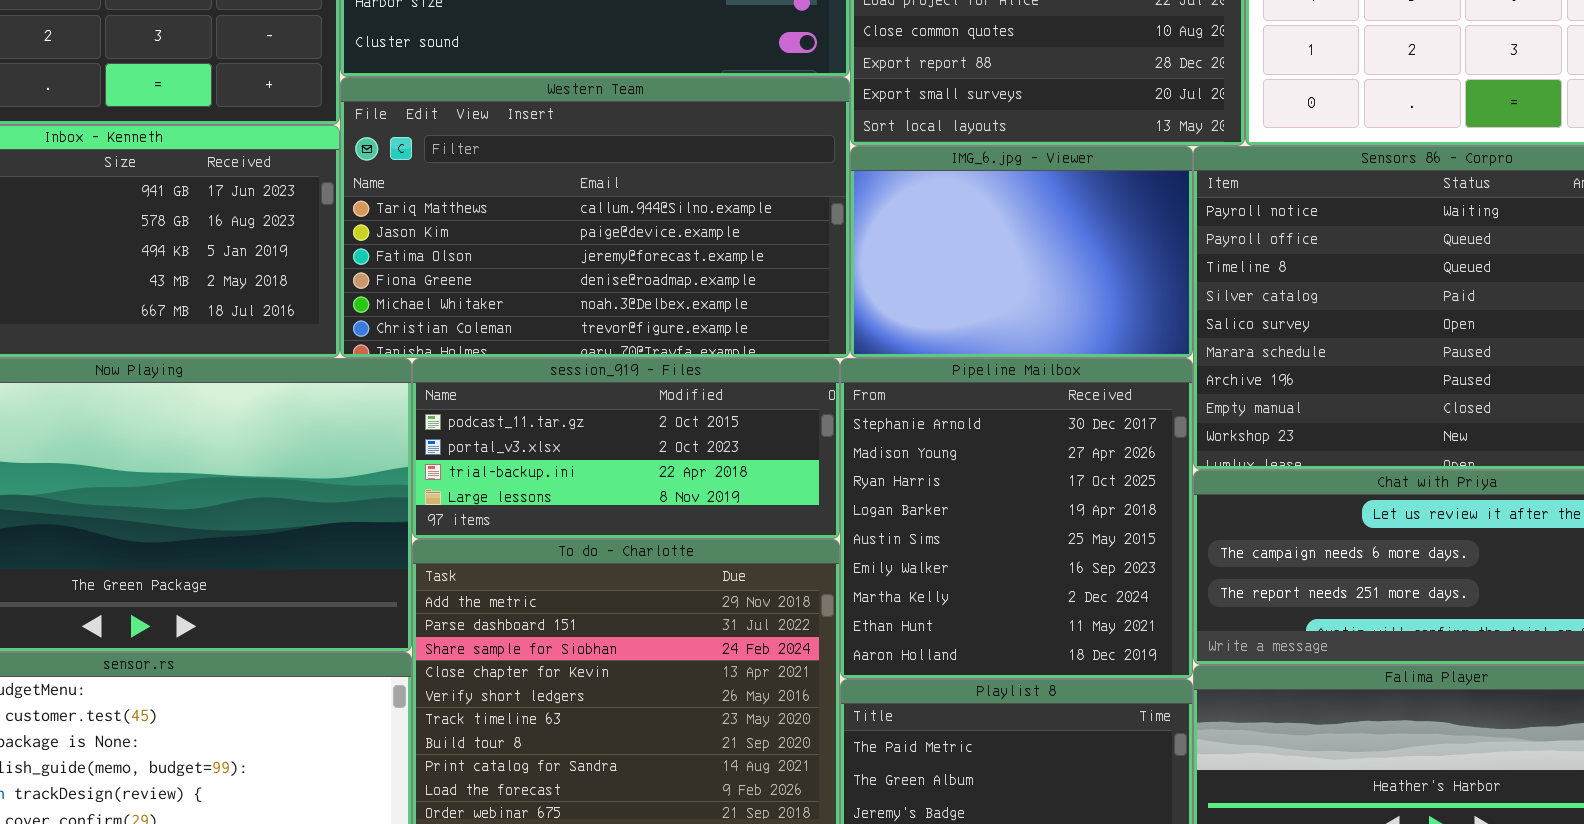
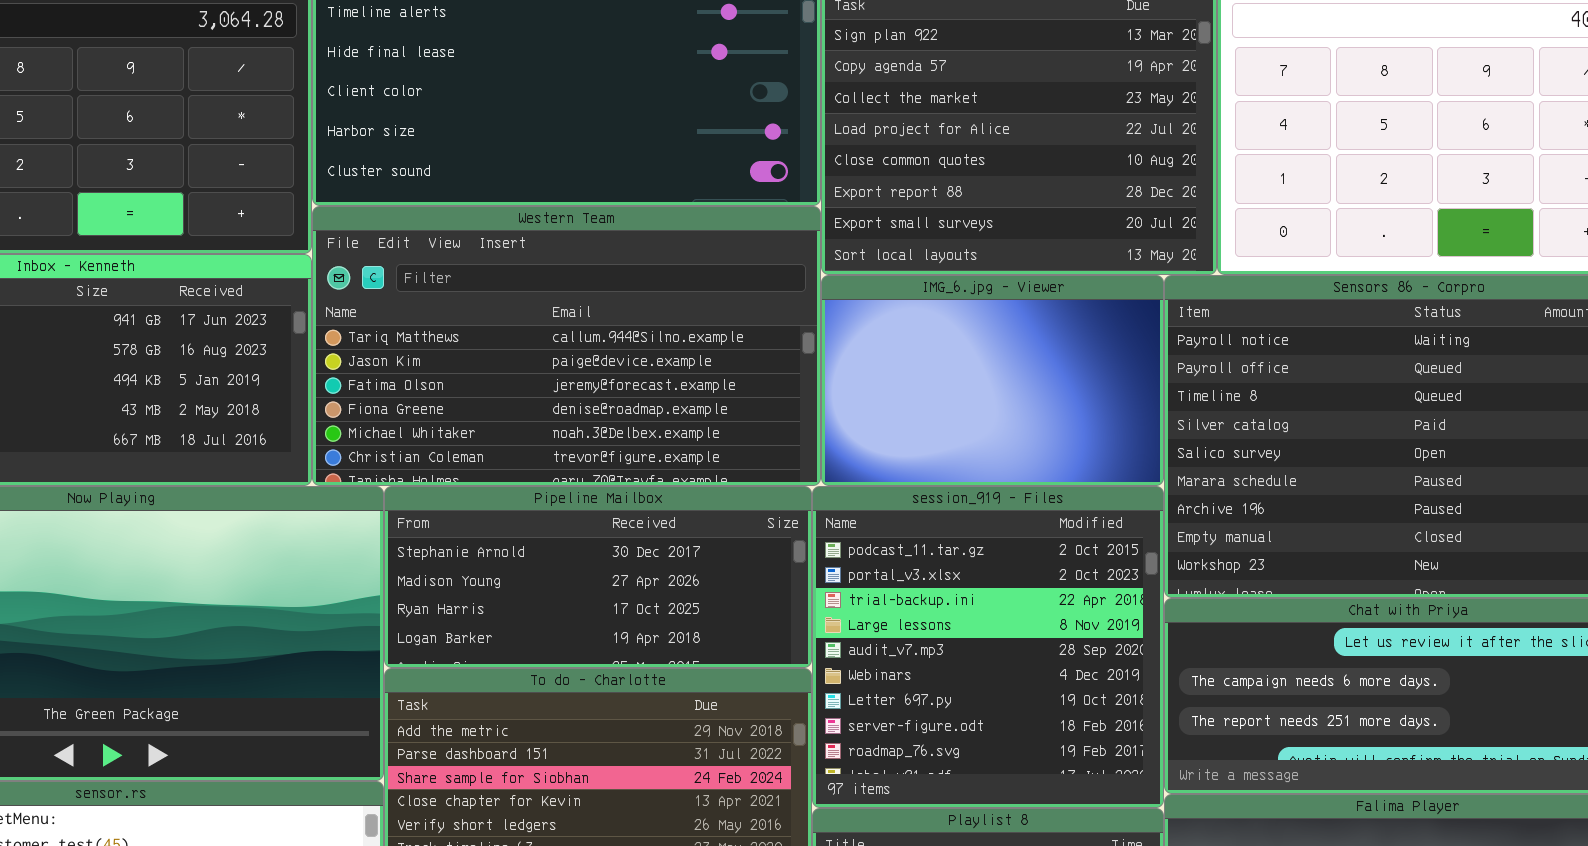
session_919 - Files: [412,358,840,539] -> [812,486,1164,808], moved, resized
Pipeline Mailbox: [840,358,1193,679] -> [384,486,812,668], moved, resized

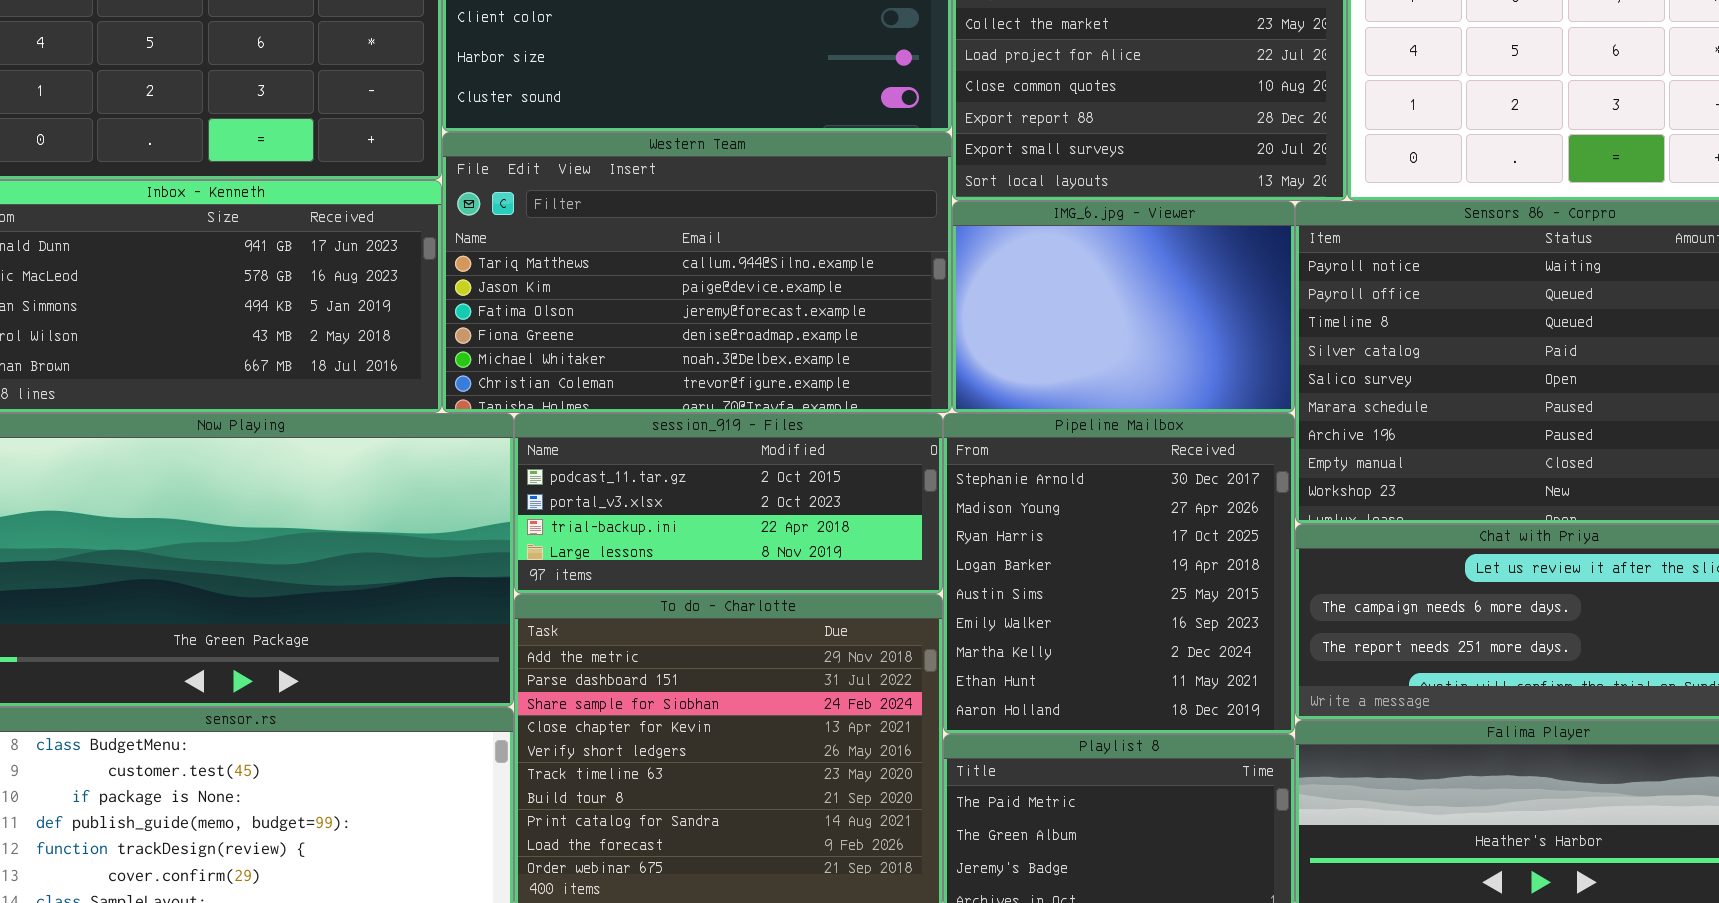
Pipeline Mailbox: [384,486,812,668] -> [943,413,1295,734], moved, resized
session_919 - Files: [812,486,1164,808] -> [514,413,943,594], moved, resized

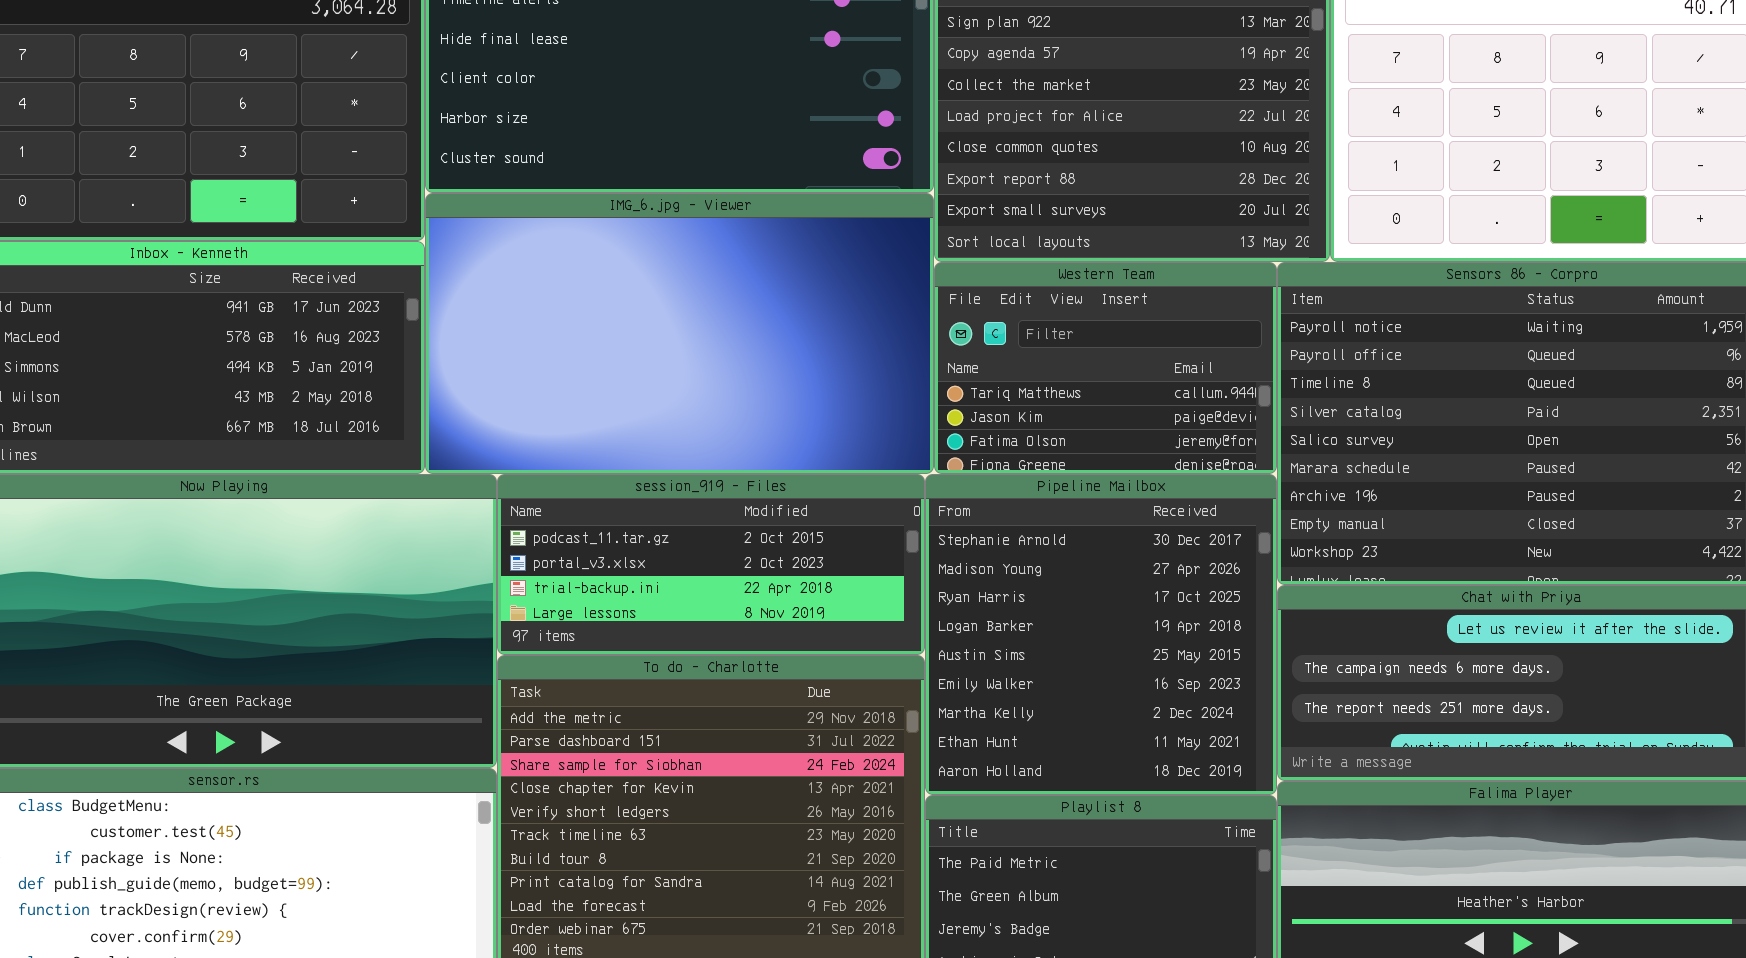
Western Team: [442,132,952,413] -> [934,262,1277,474], moved, resized
IMG_6.jpg - Viewer: [952,201,1295,413] -> [425,193,934,474], moved, resized

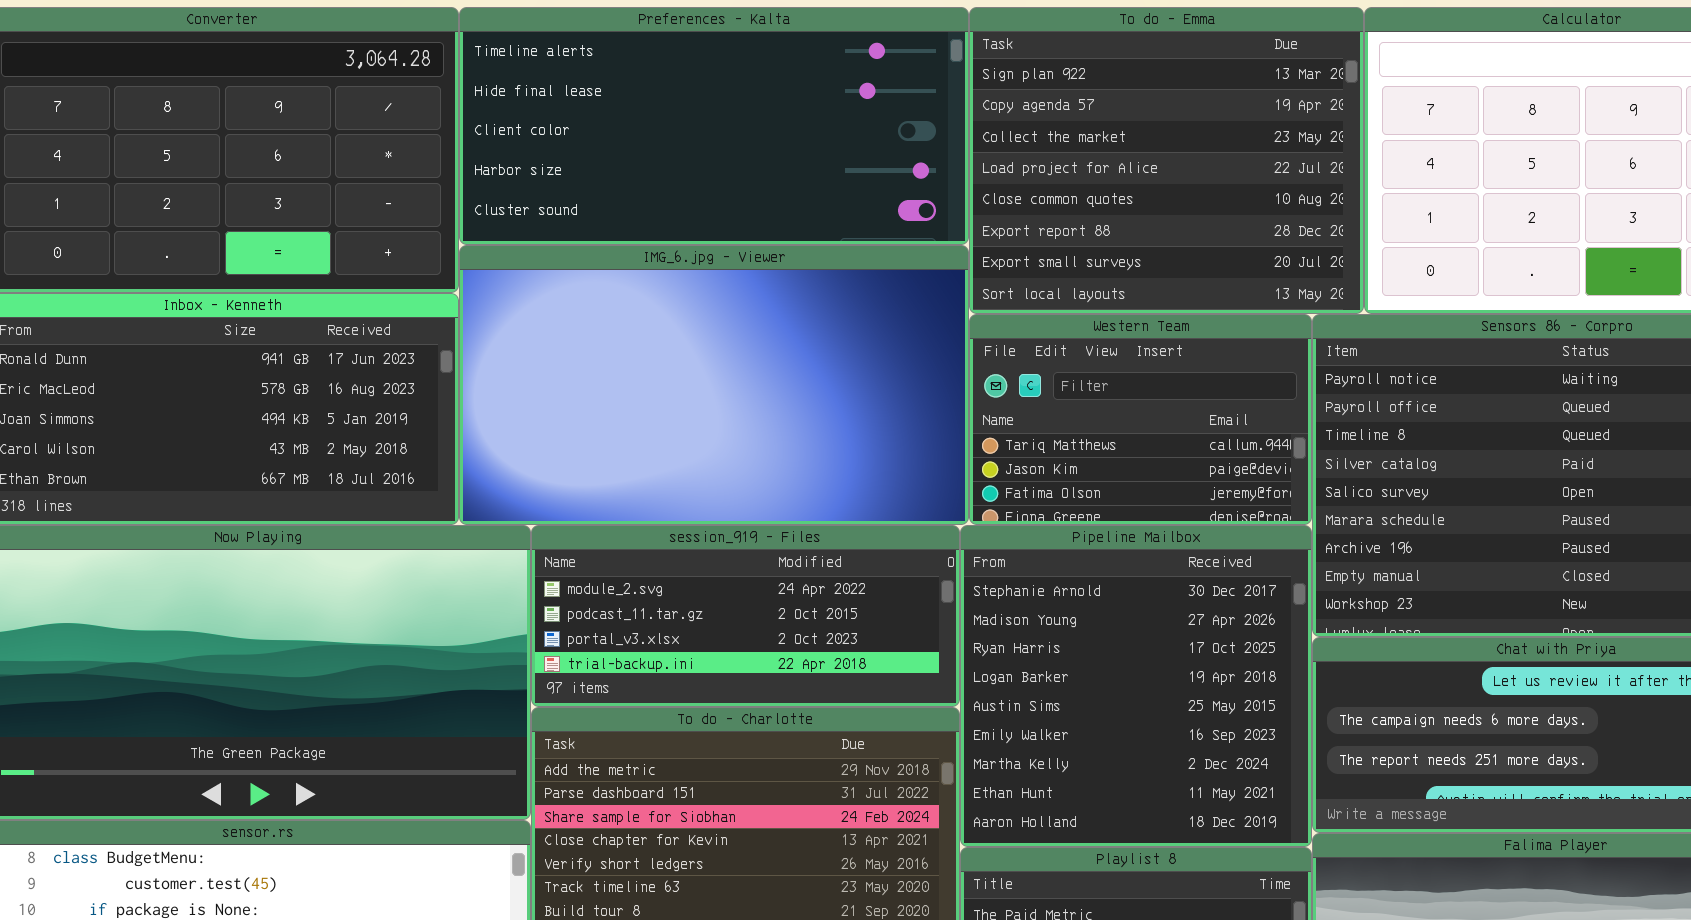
session_919 - Files: [497,474,925,655] -> [531,525,960,707], scrolled up 1 row

